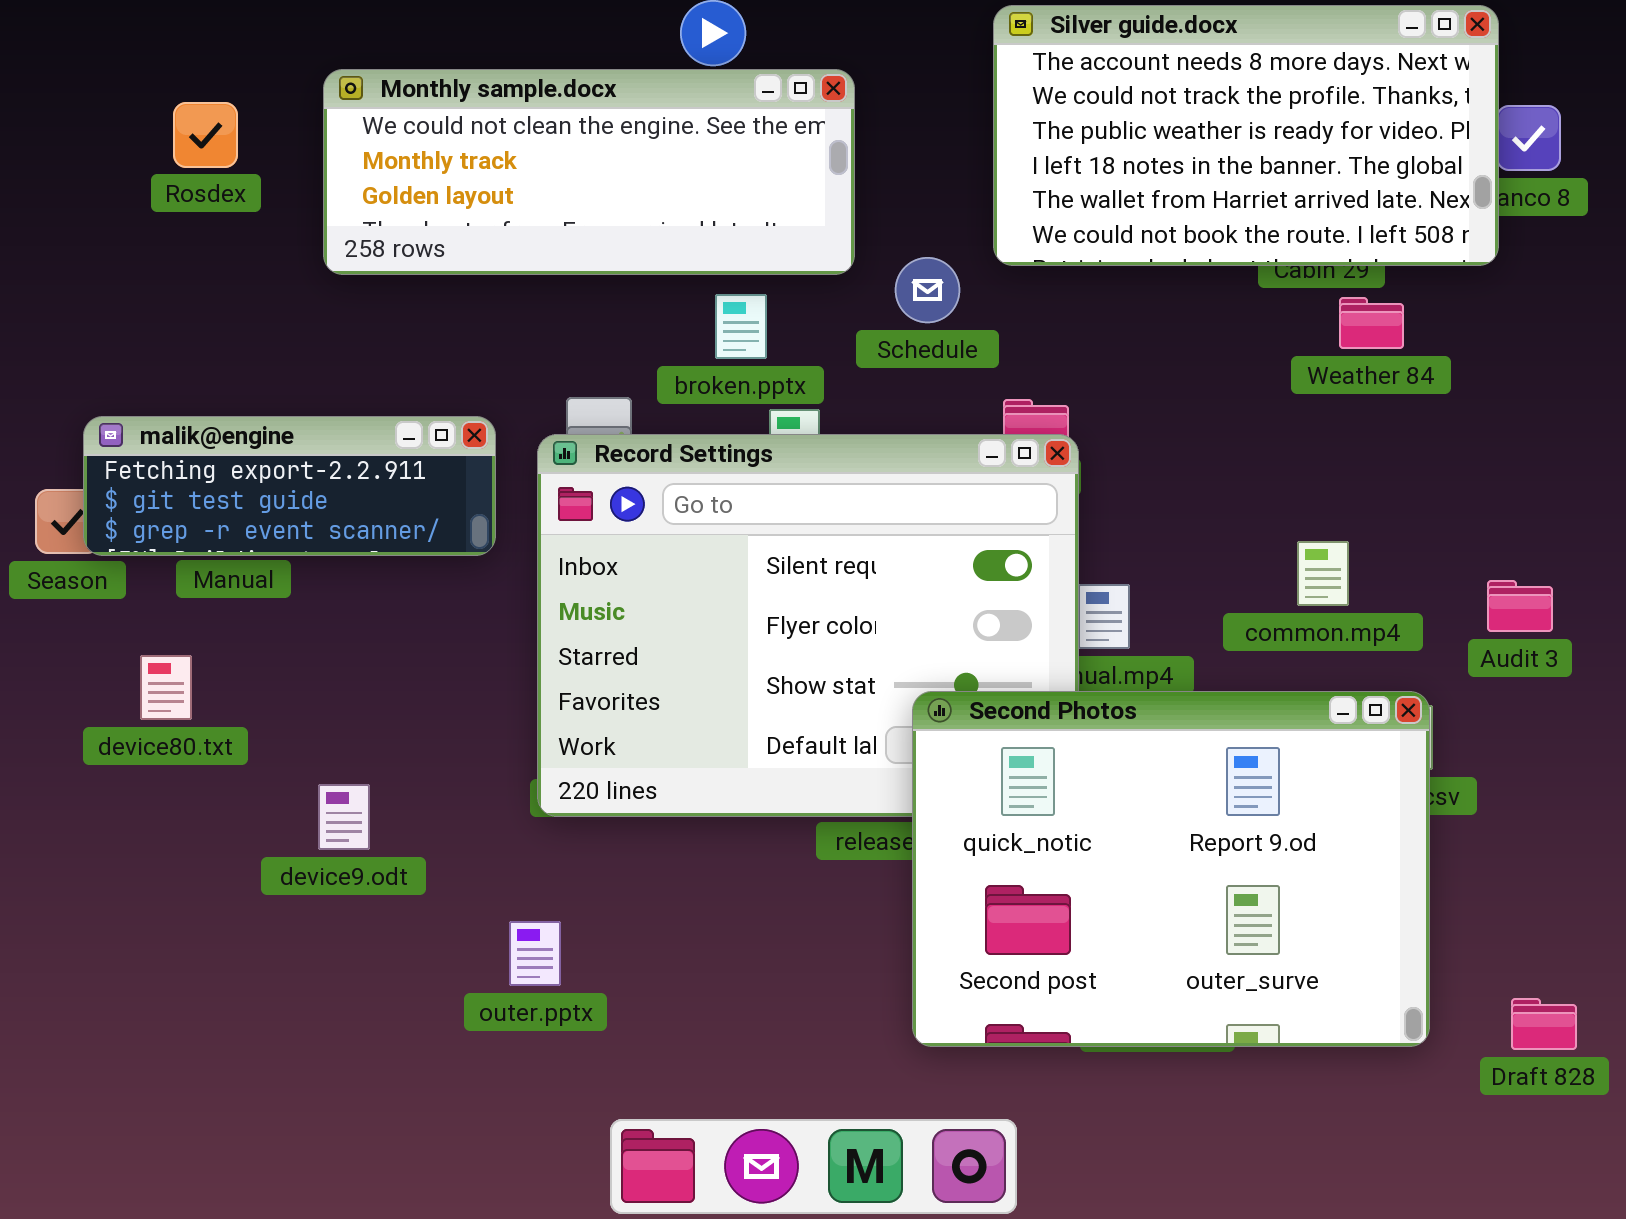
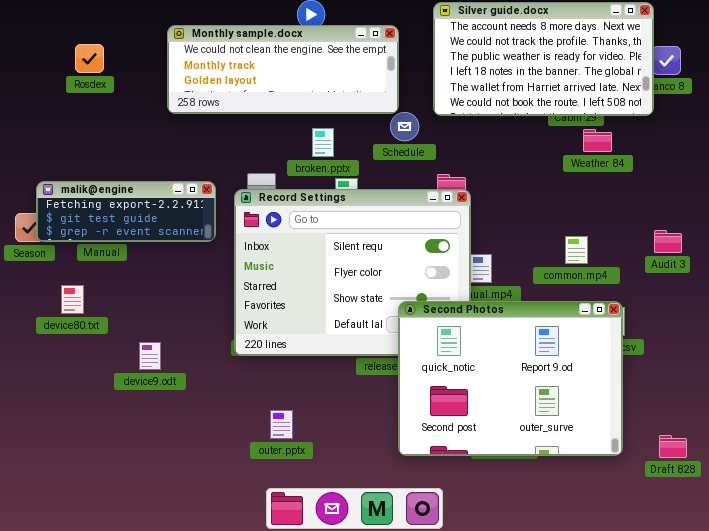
Monthly sample.docx: [323,69,855,275] -> [167,25,399,114], moved
Audit 3: [1487,580,1553,632] -> [654,230,682,253], moved
outer.pptx: [509,921,561,986] -> [270,410,293,439], moved

